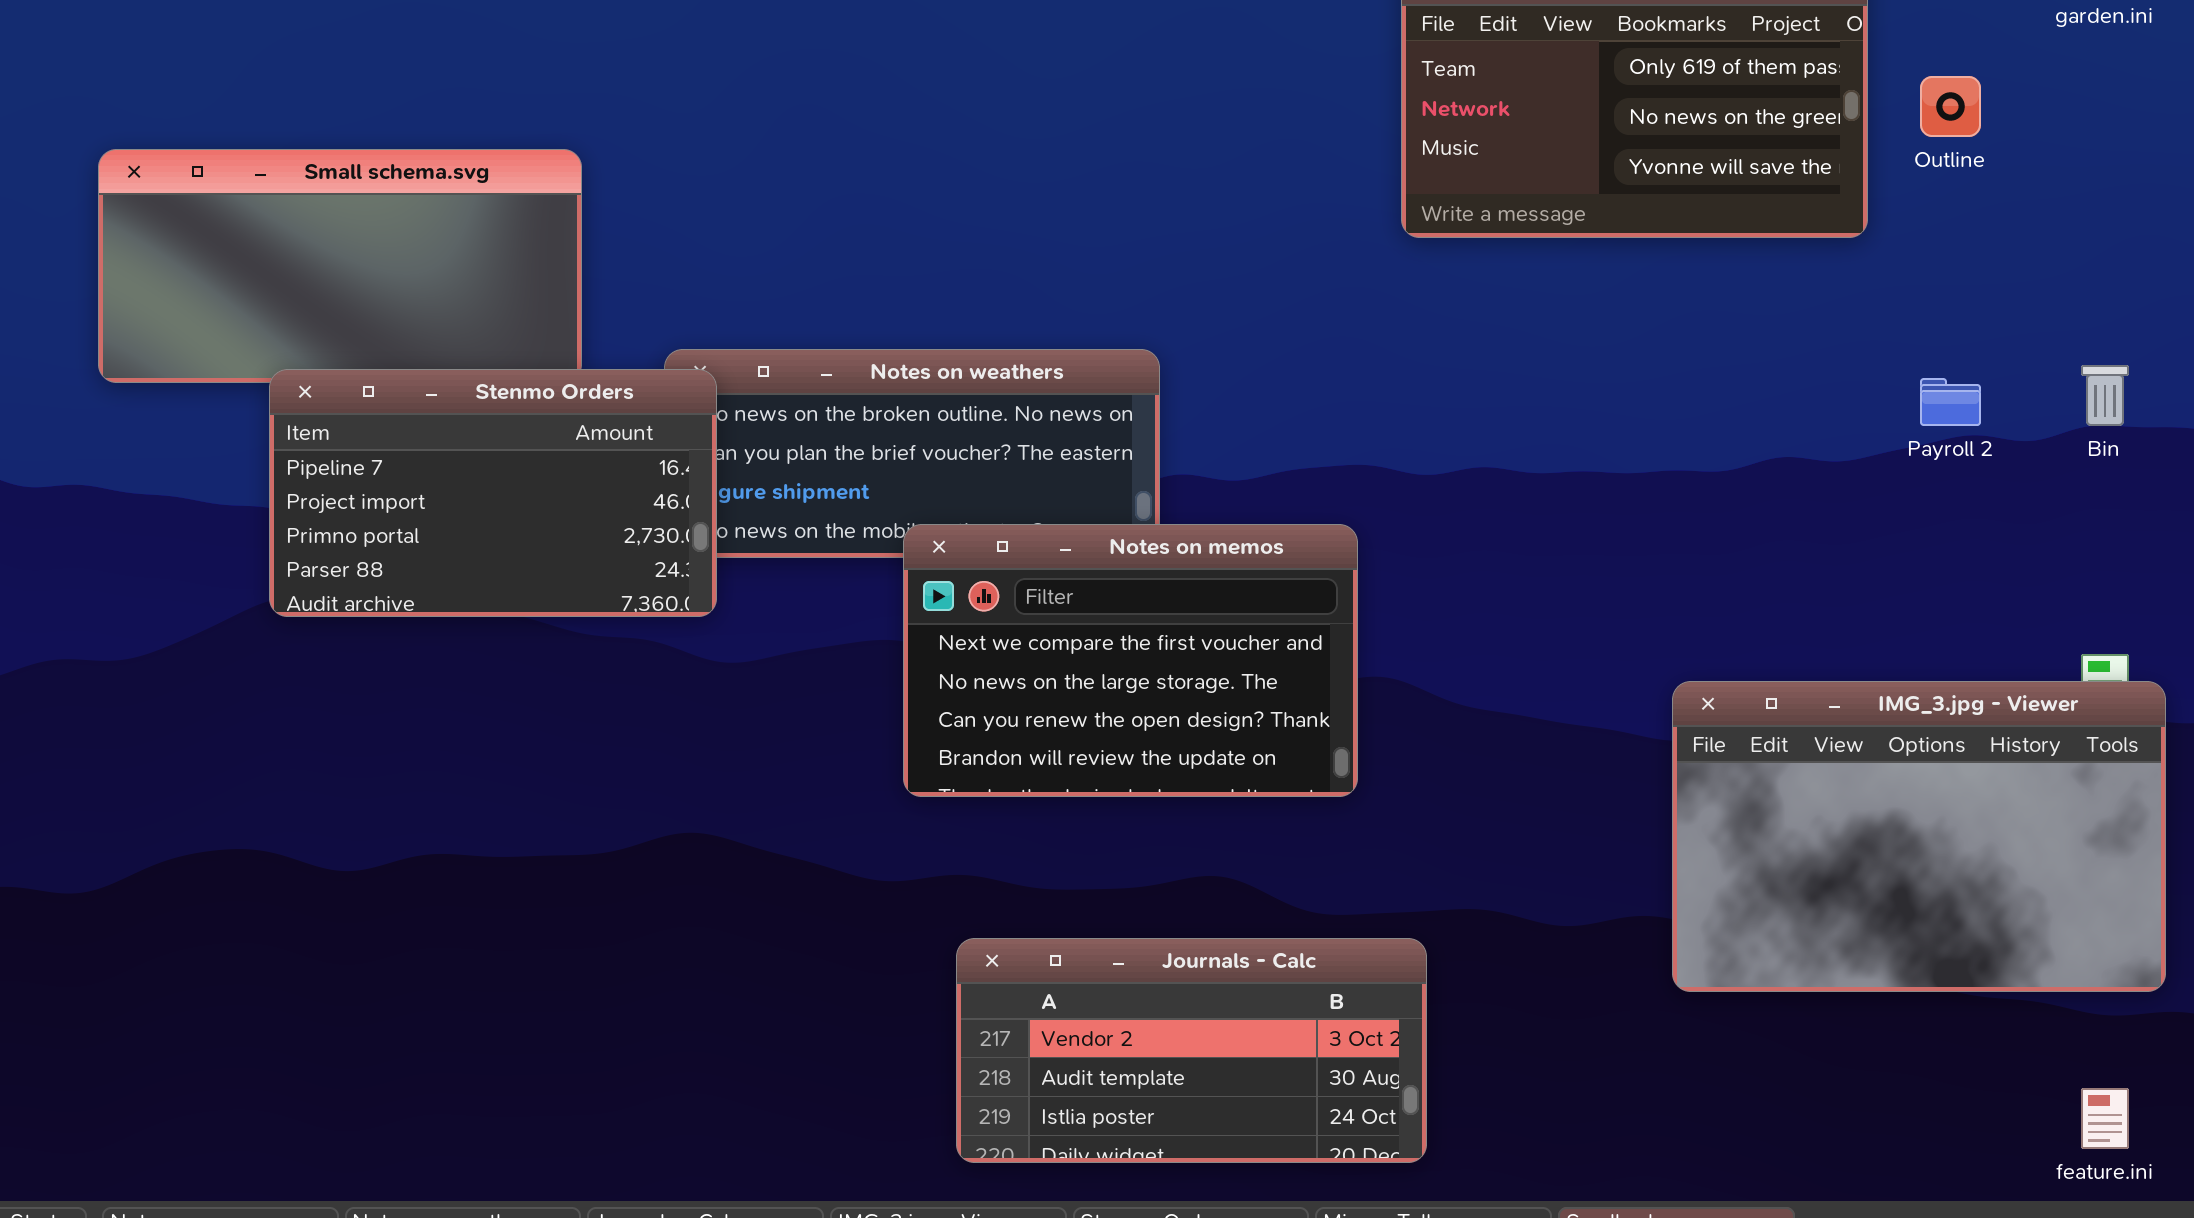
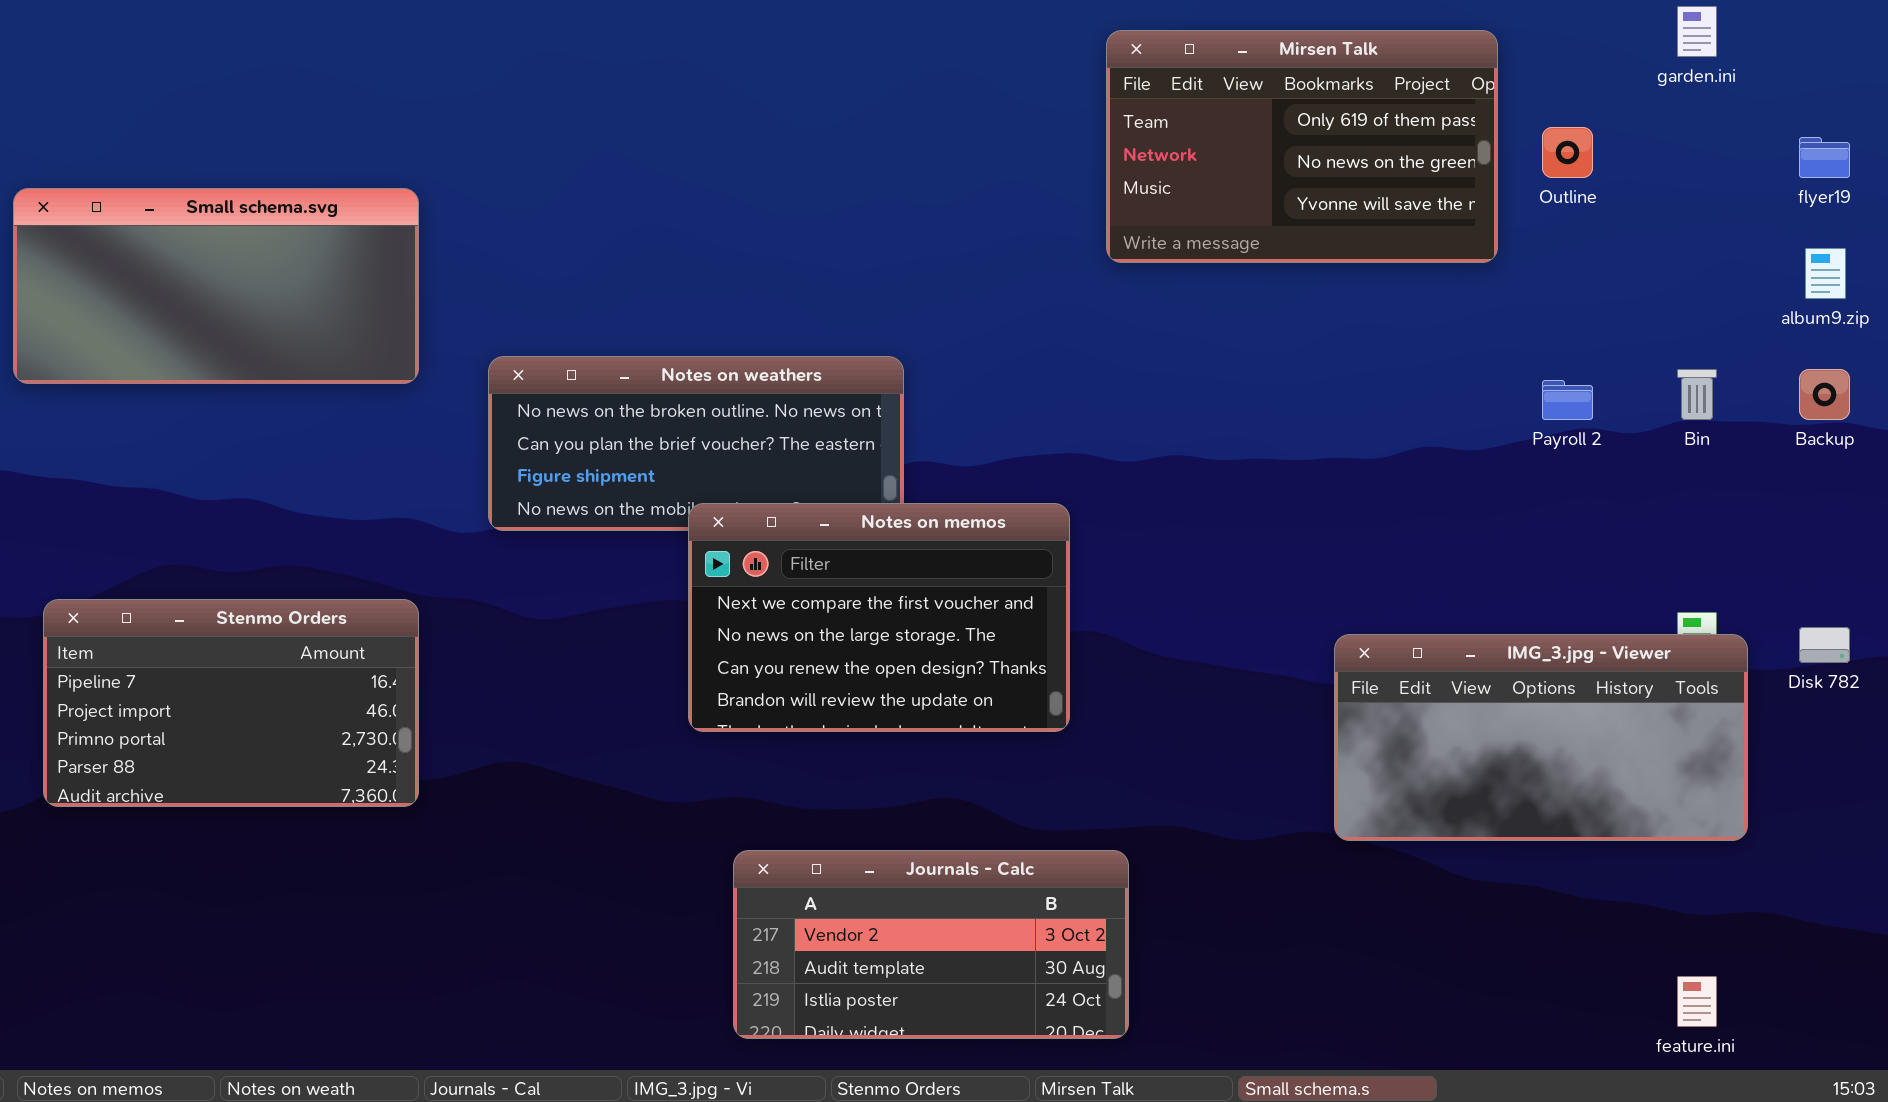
Stenmo Orders: [269,369,717,617] -> [43,599,419,807], moved
IMG_3.jpg - Viewer: [1672,681,2166,992] -> [1334,634,1748,841], resized

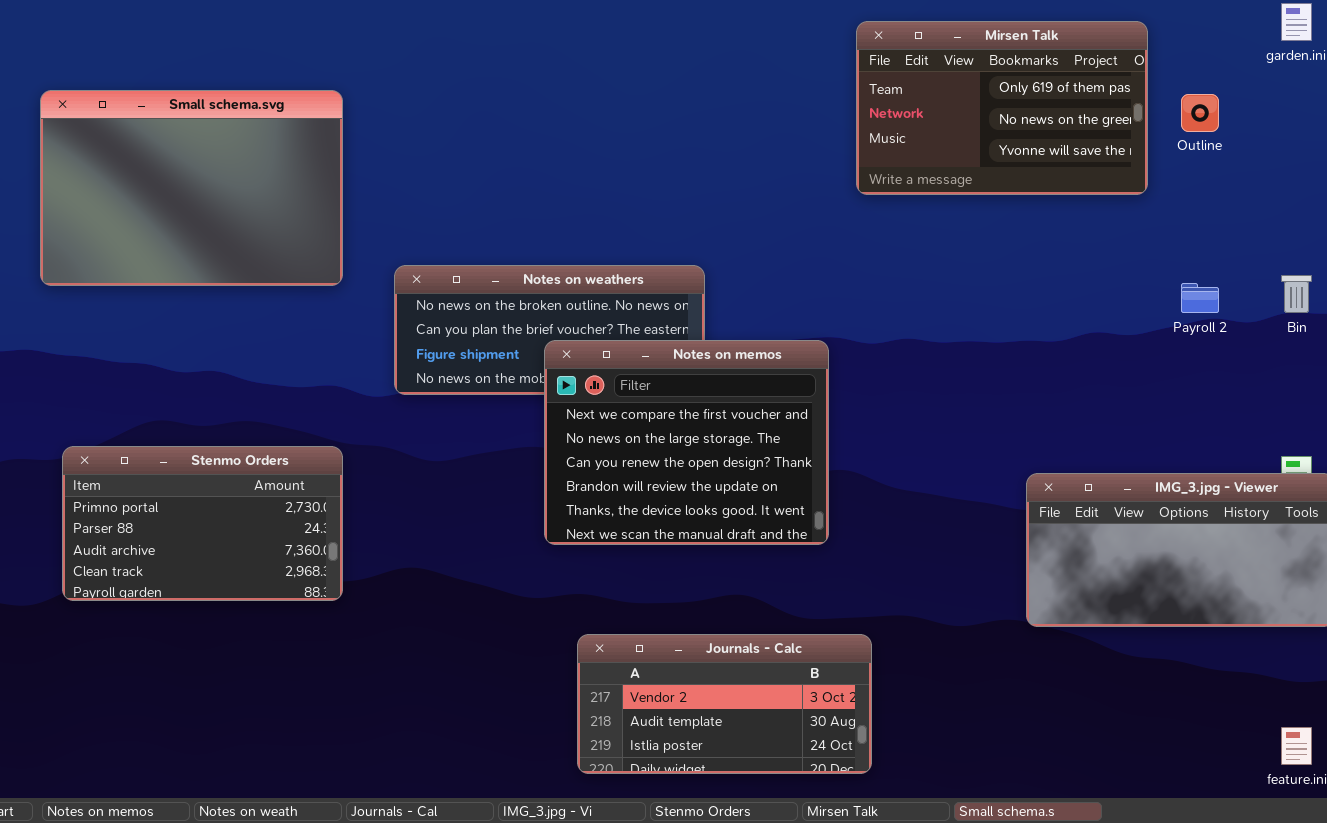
Small schema.svg: [13,188,419,384] -> [40,90,343,286], resized
Notes on memos: [688,503,1070,732] -> [544,340,829,545], resized
Stenmo Orders: [43,599,419,807] -> [62,446,343,601], scrolled down 2 rows

